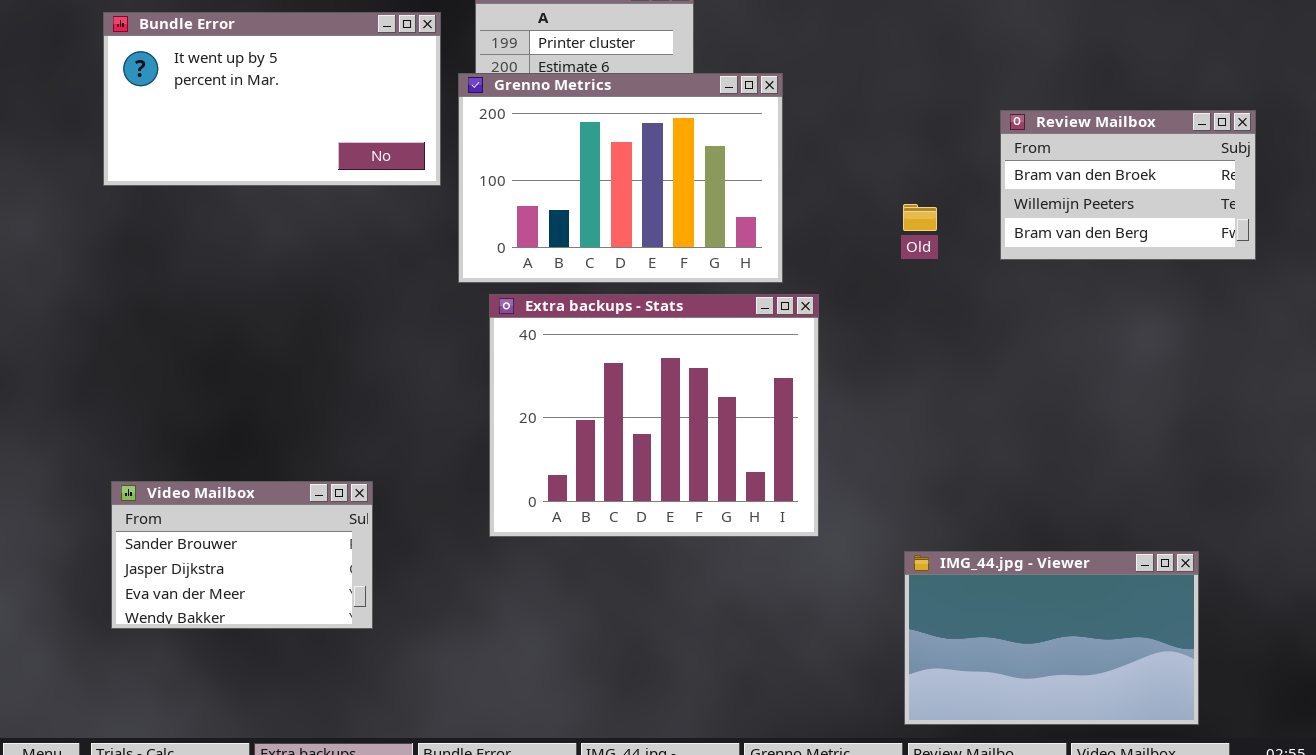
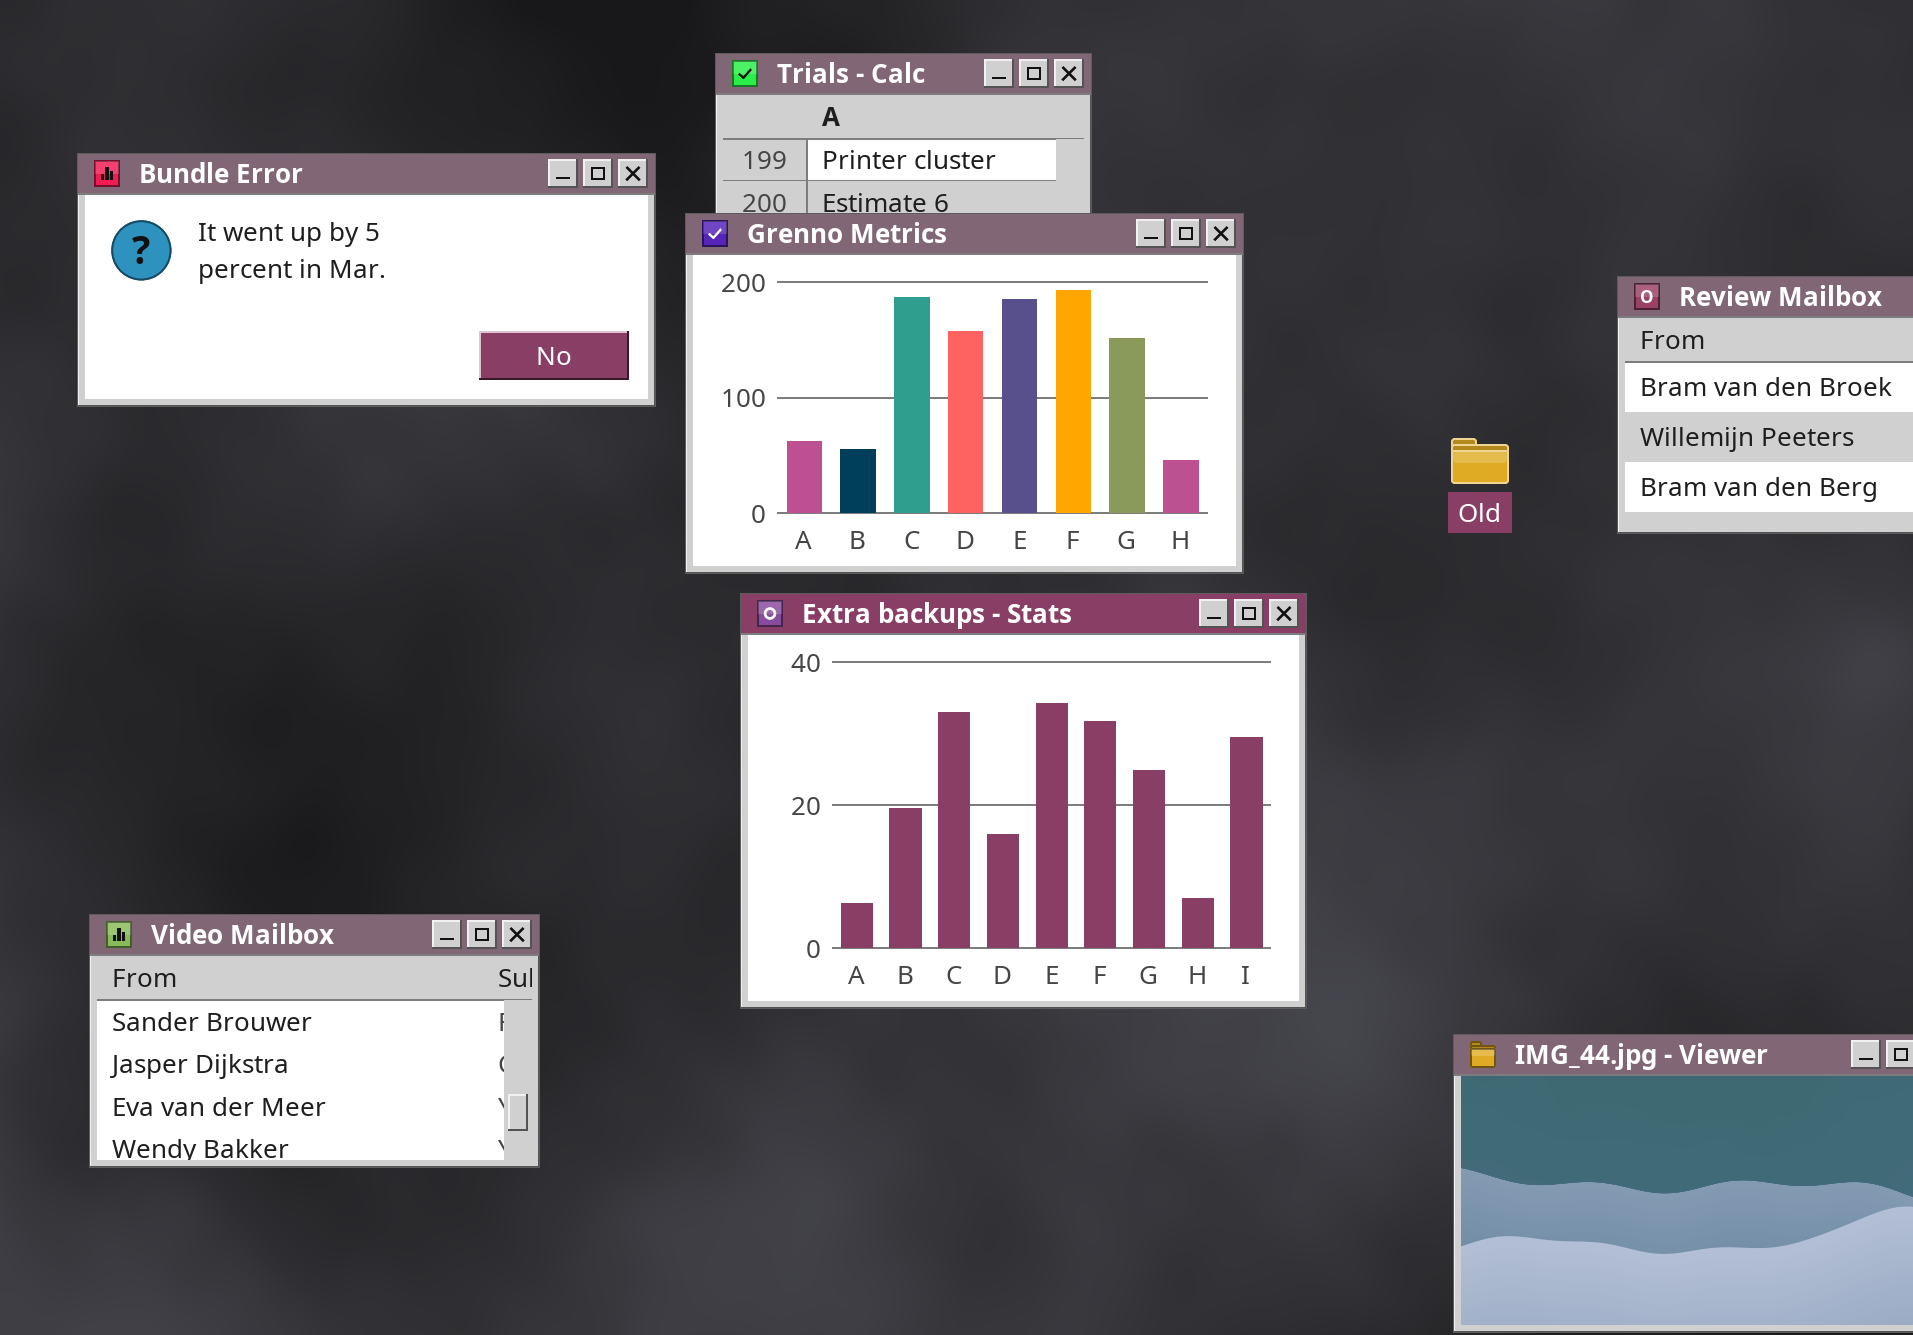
Bundle Error: [103,12,441,186] -> [77,153,656,407], resized

